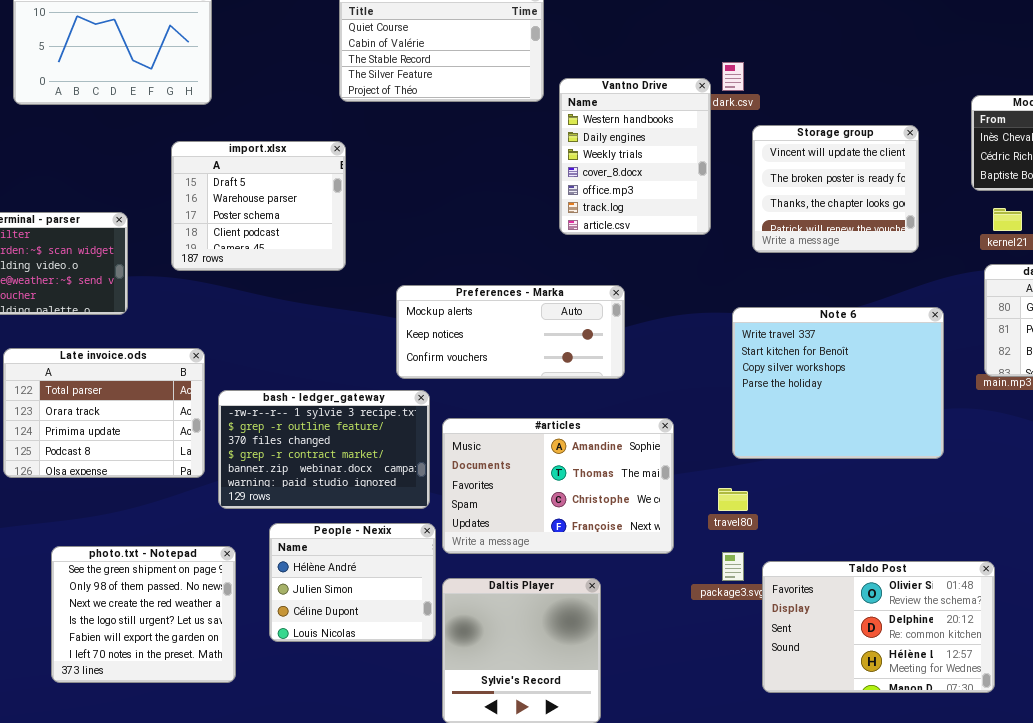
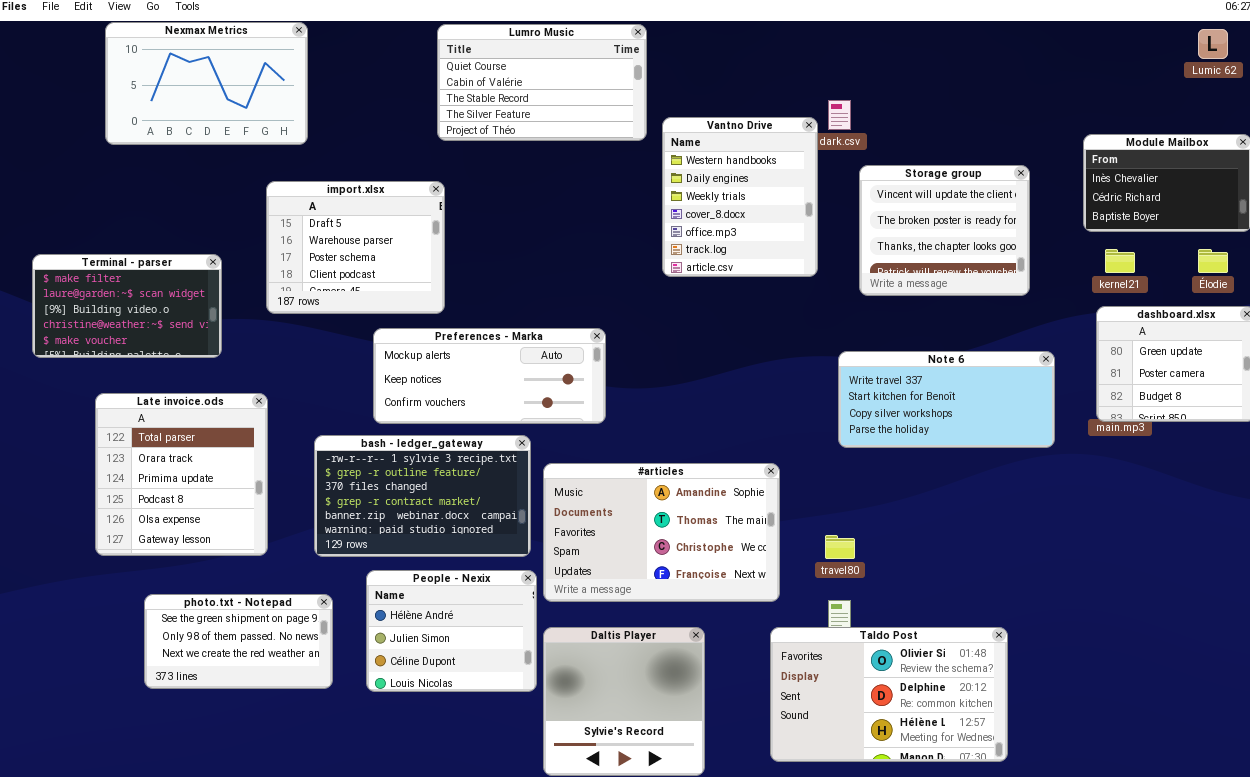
Preferences - Marka: [396,285,625,379] -> [373,328,606,424], moved
Note 6: [732,307,944,459] -> [838,351,1055,448], resized
Late invoice.ods: [3,348,205,478] -> [95,393,268,556], resized
photo.txt - Notepad: [51,546,236,683] -> [144,594,333,689], resized
Taldo Post: [762,561,995,693] -> [770,627,1008,762], moved

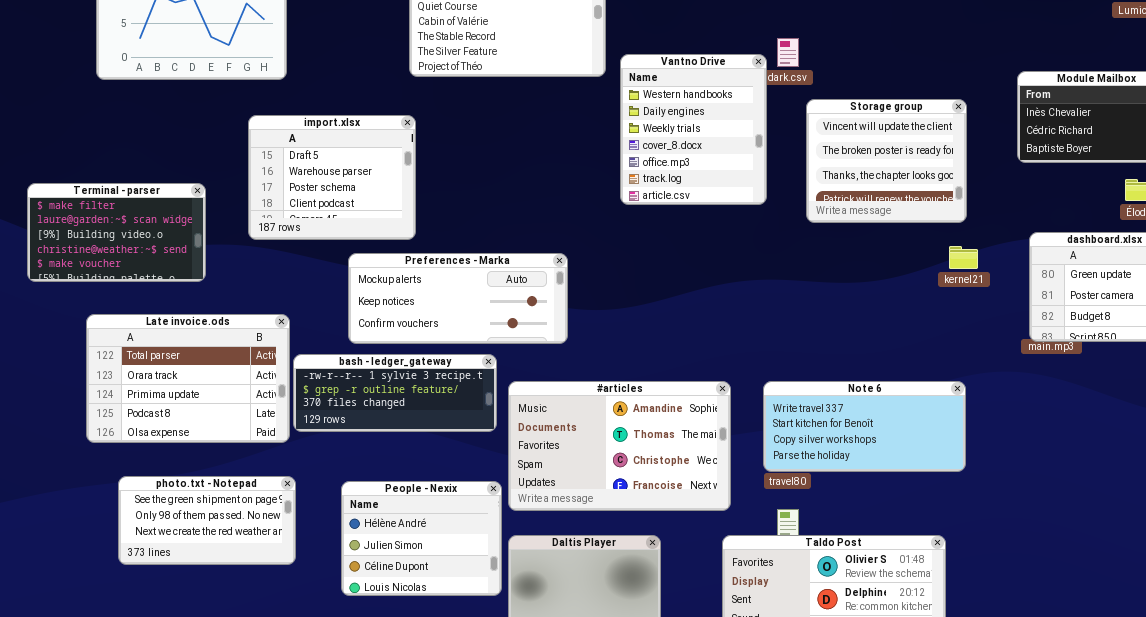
kernel21: [1105,249,1135,273] -> [949,246,978,269], moved
Note 6: [838,351,1055,448] -> [763,381,966,472], moved
Late invoice.ods: [95,393,268,556] -> [86,314,290,443], resized
bash - ledger_gateway: [314,435,531,557] -> [293,354,497,432], resized
photo.txt - Notepad: [144,594,333,689] -> [118,476,296,565], moved

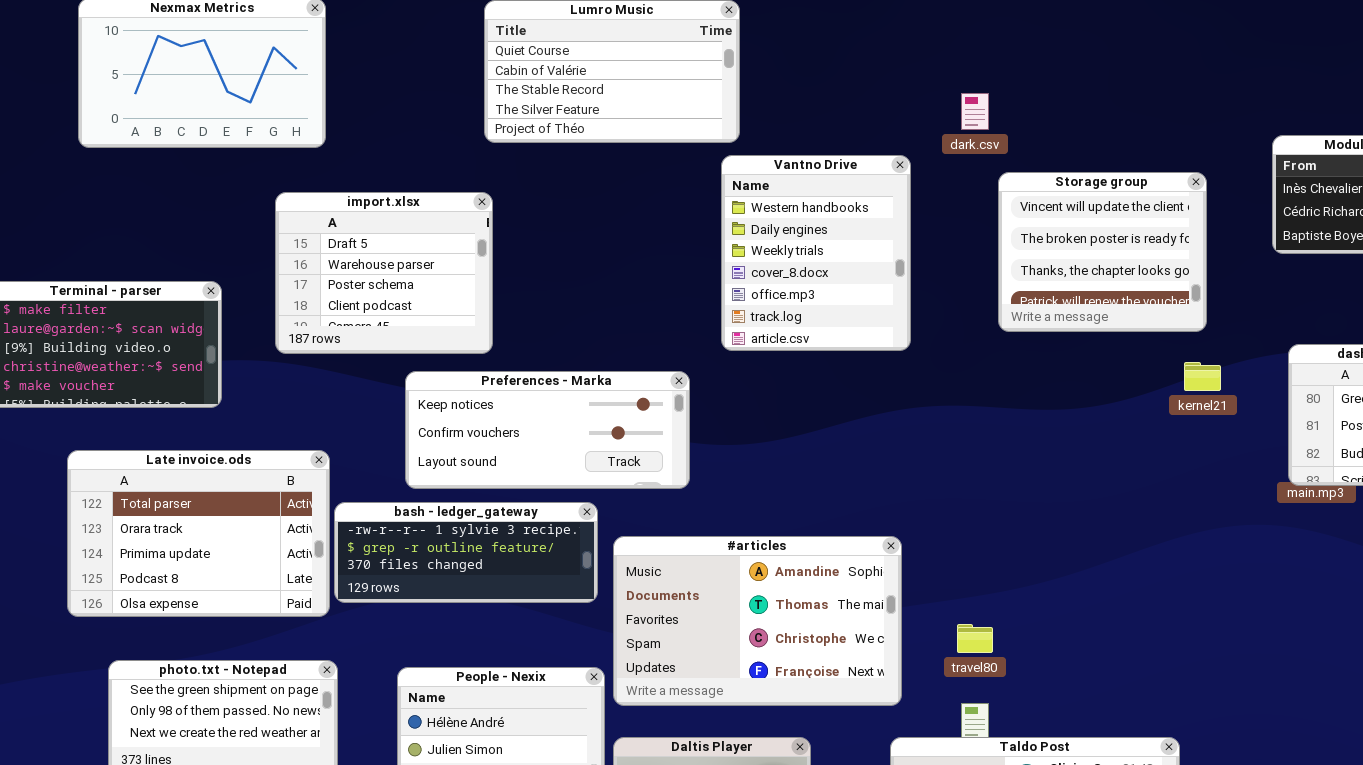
Vantno Drive: [620,54,767,205] -> [721,155,911,351], moved
Preferences - Marka: [348,253,568,344] -> [405,371,690,489], scrolled down 1 row
Note 6: [763,381,966,472] -> none, closed

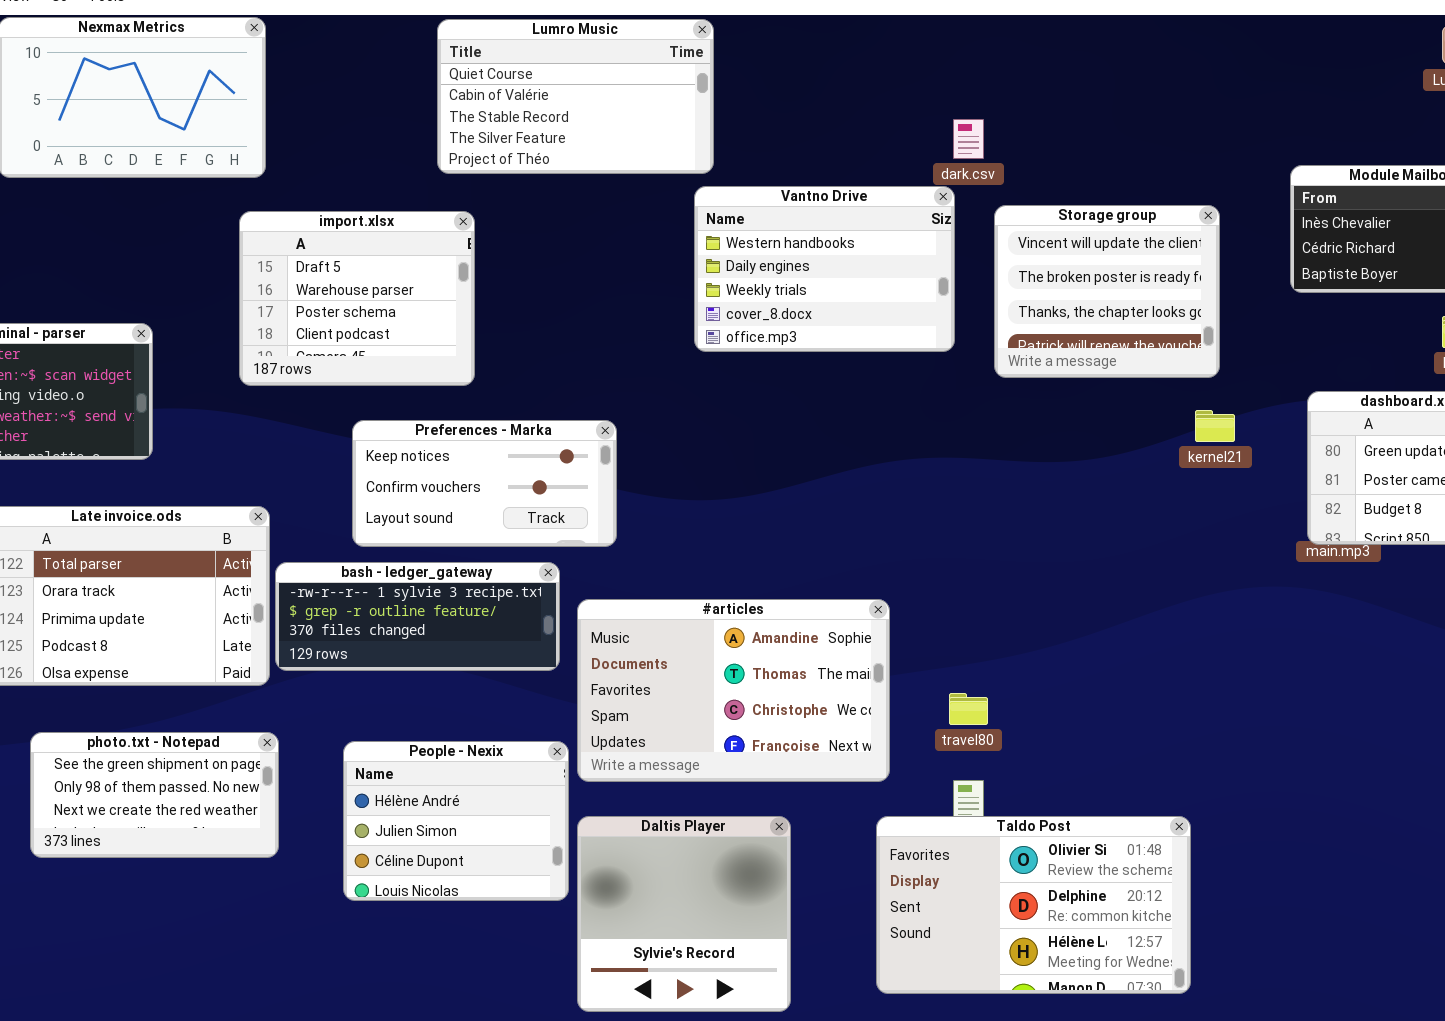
Vantno Drive: [721,155,911,351] -> [694,186,955,352], resized
import.xlsx: [275,192,493,354] -> [239,211,475,386], moved
Preferences - Marka: [405,371,690,489] -> [352,420,617,547], resized

